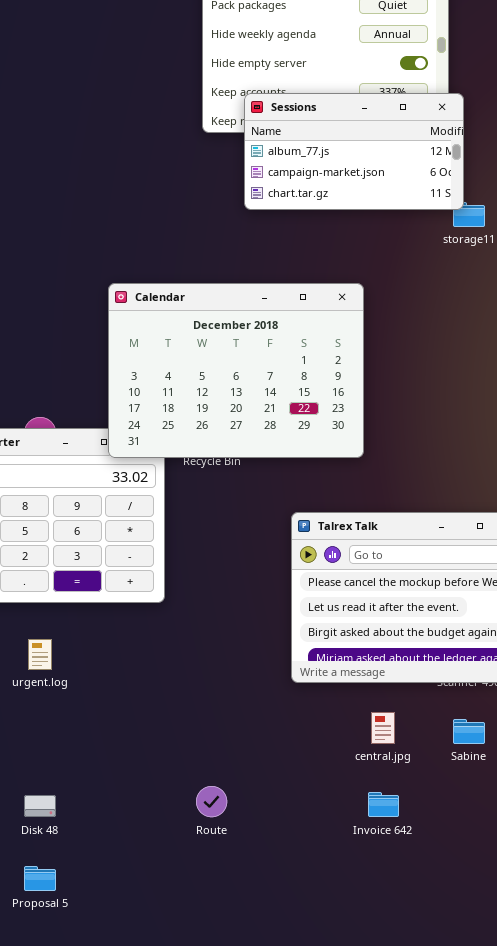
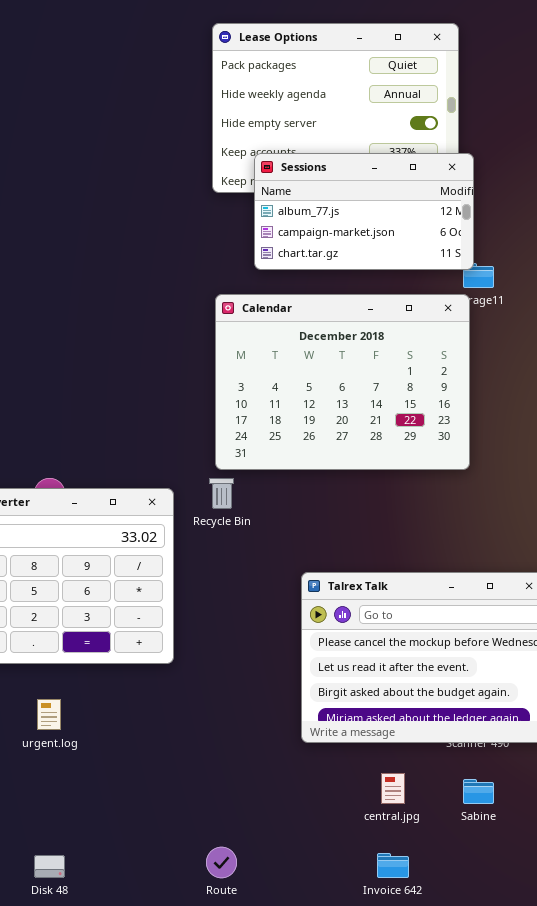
Calendar: [108,283,364,458] -> [215,294,470,470], moved

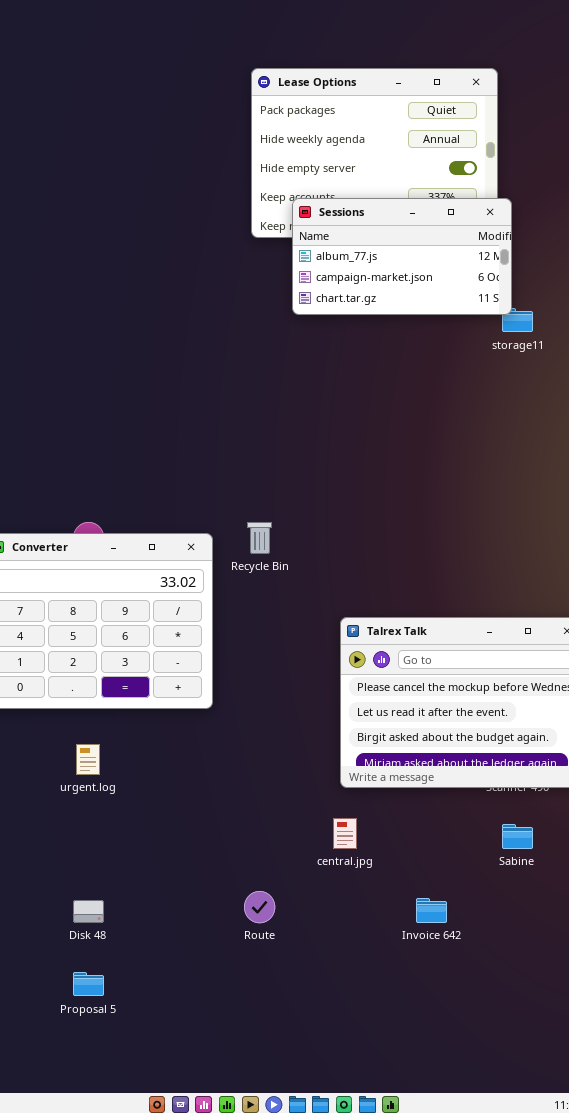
Calendar: [215,294,470,470] -> none, closed
central.jpg: [381,773,405,804] -> [333,818,357,849], moved

